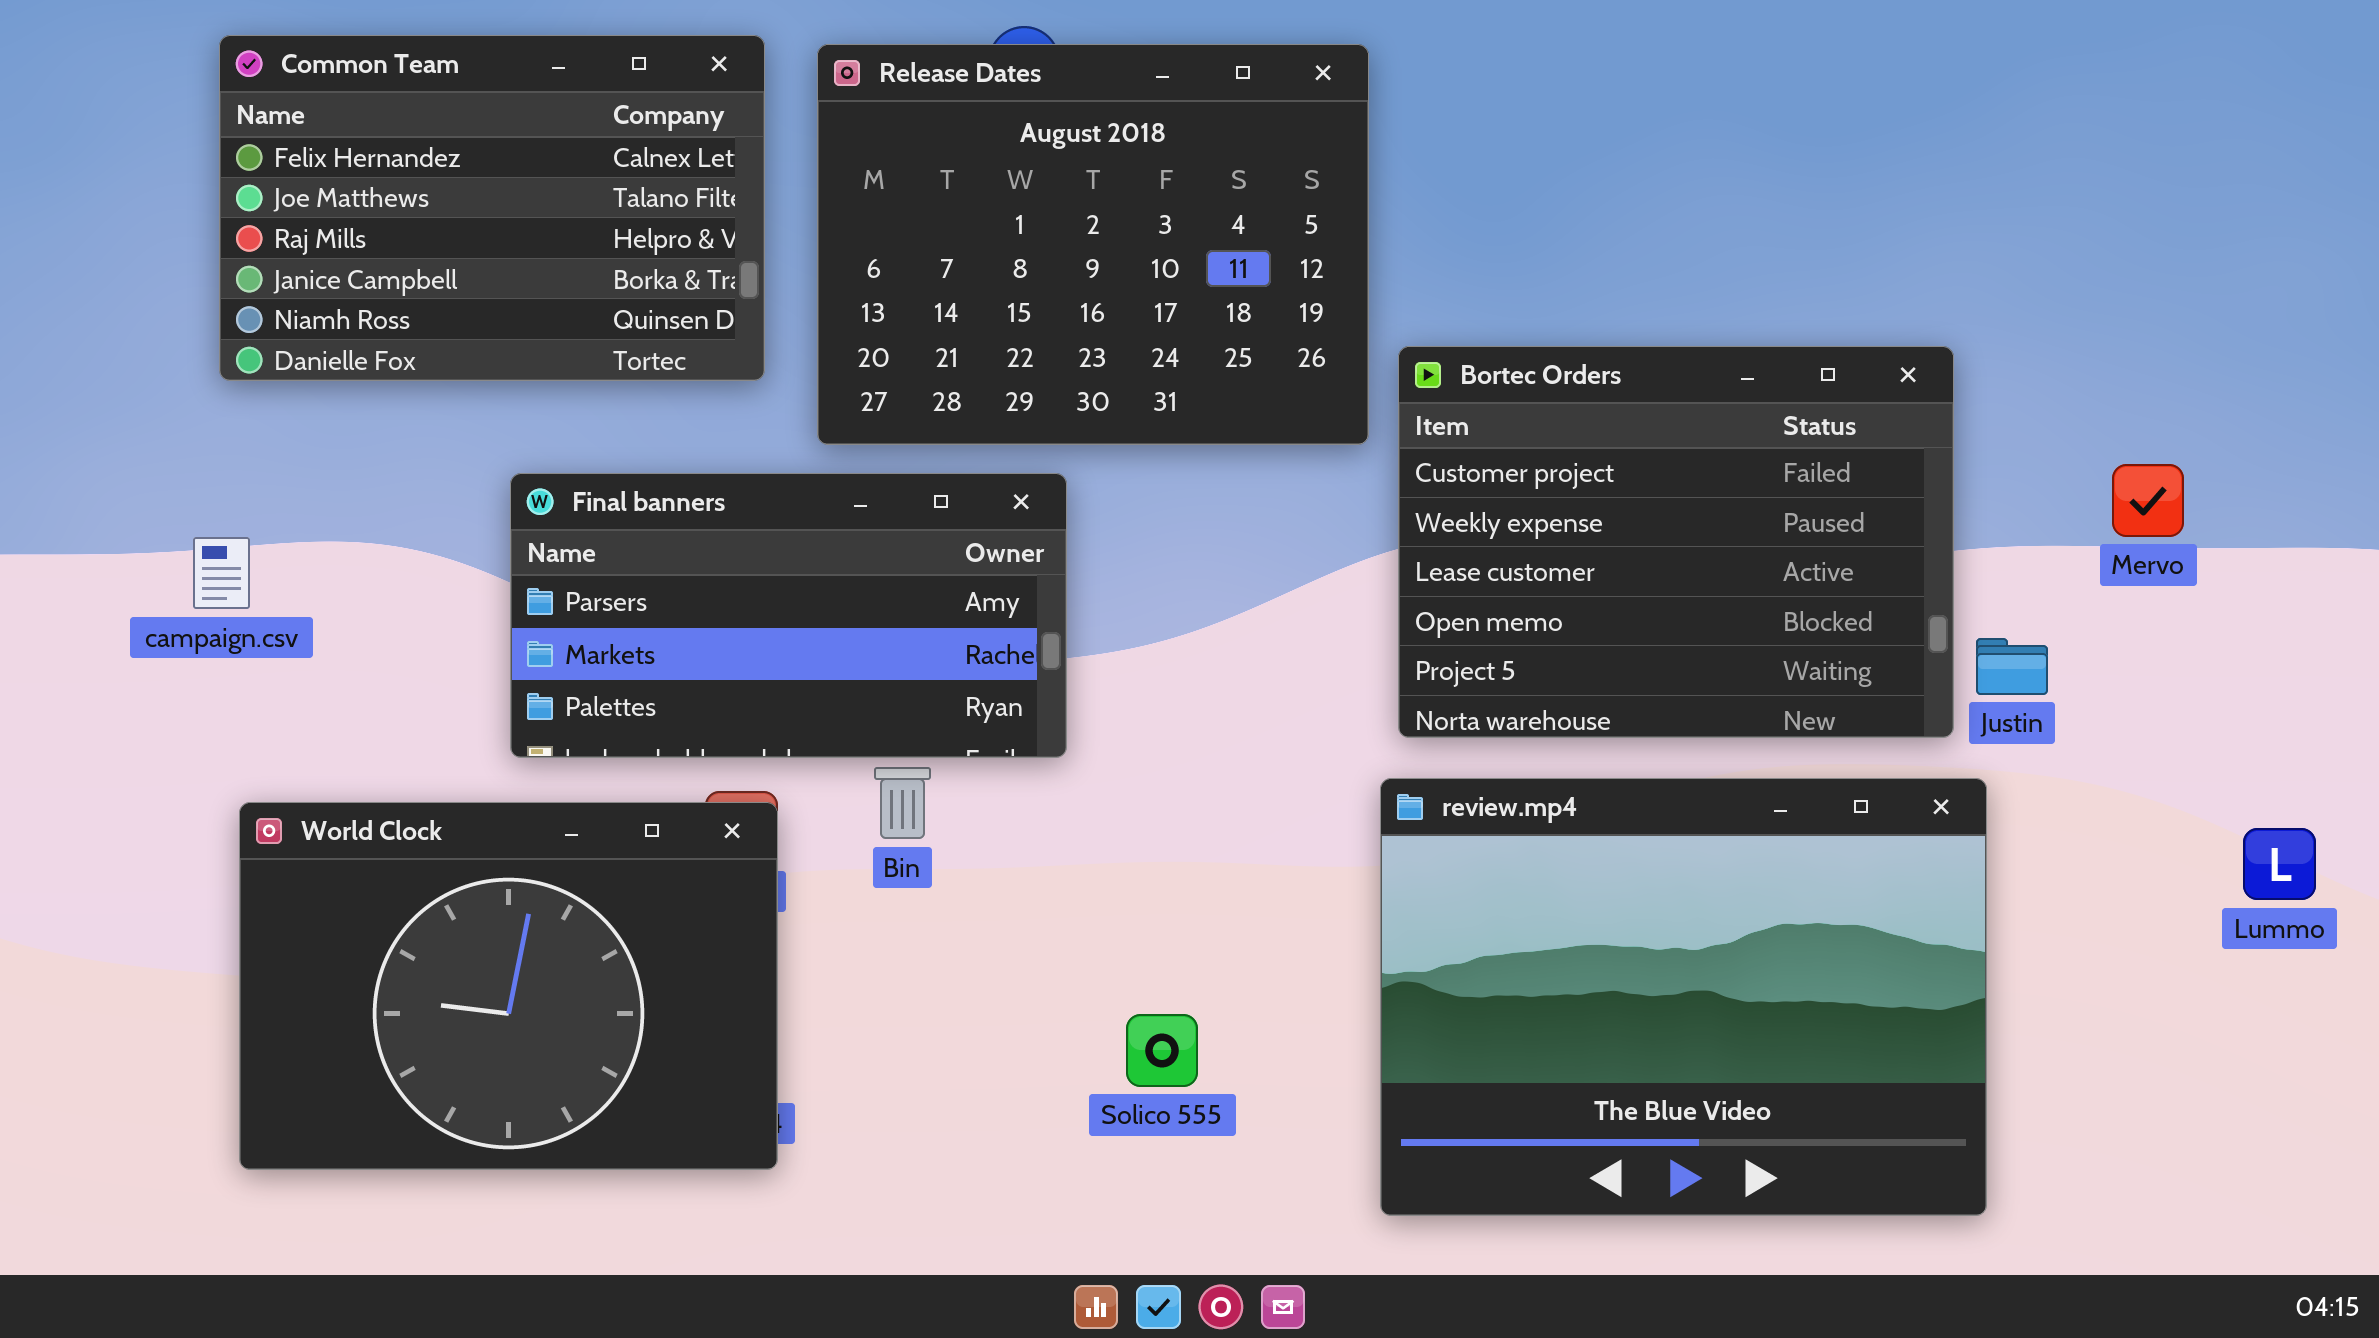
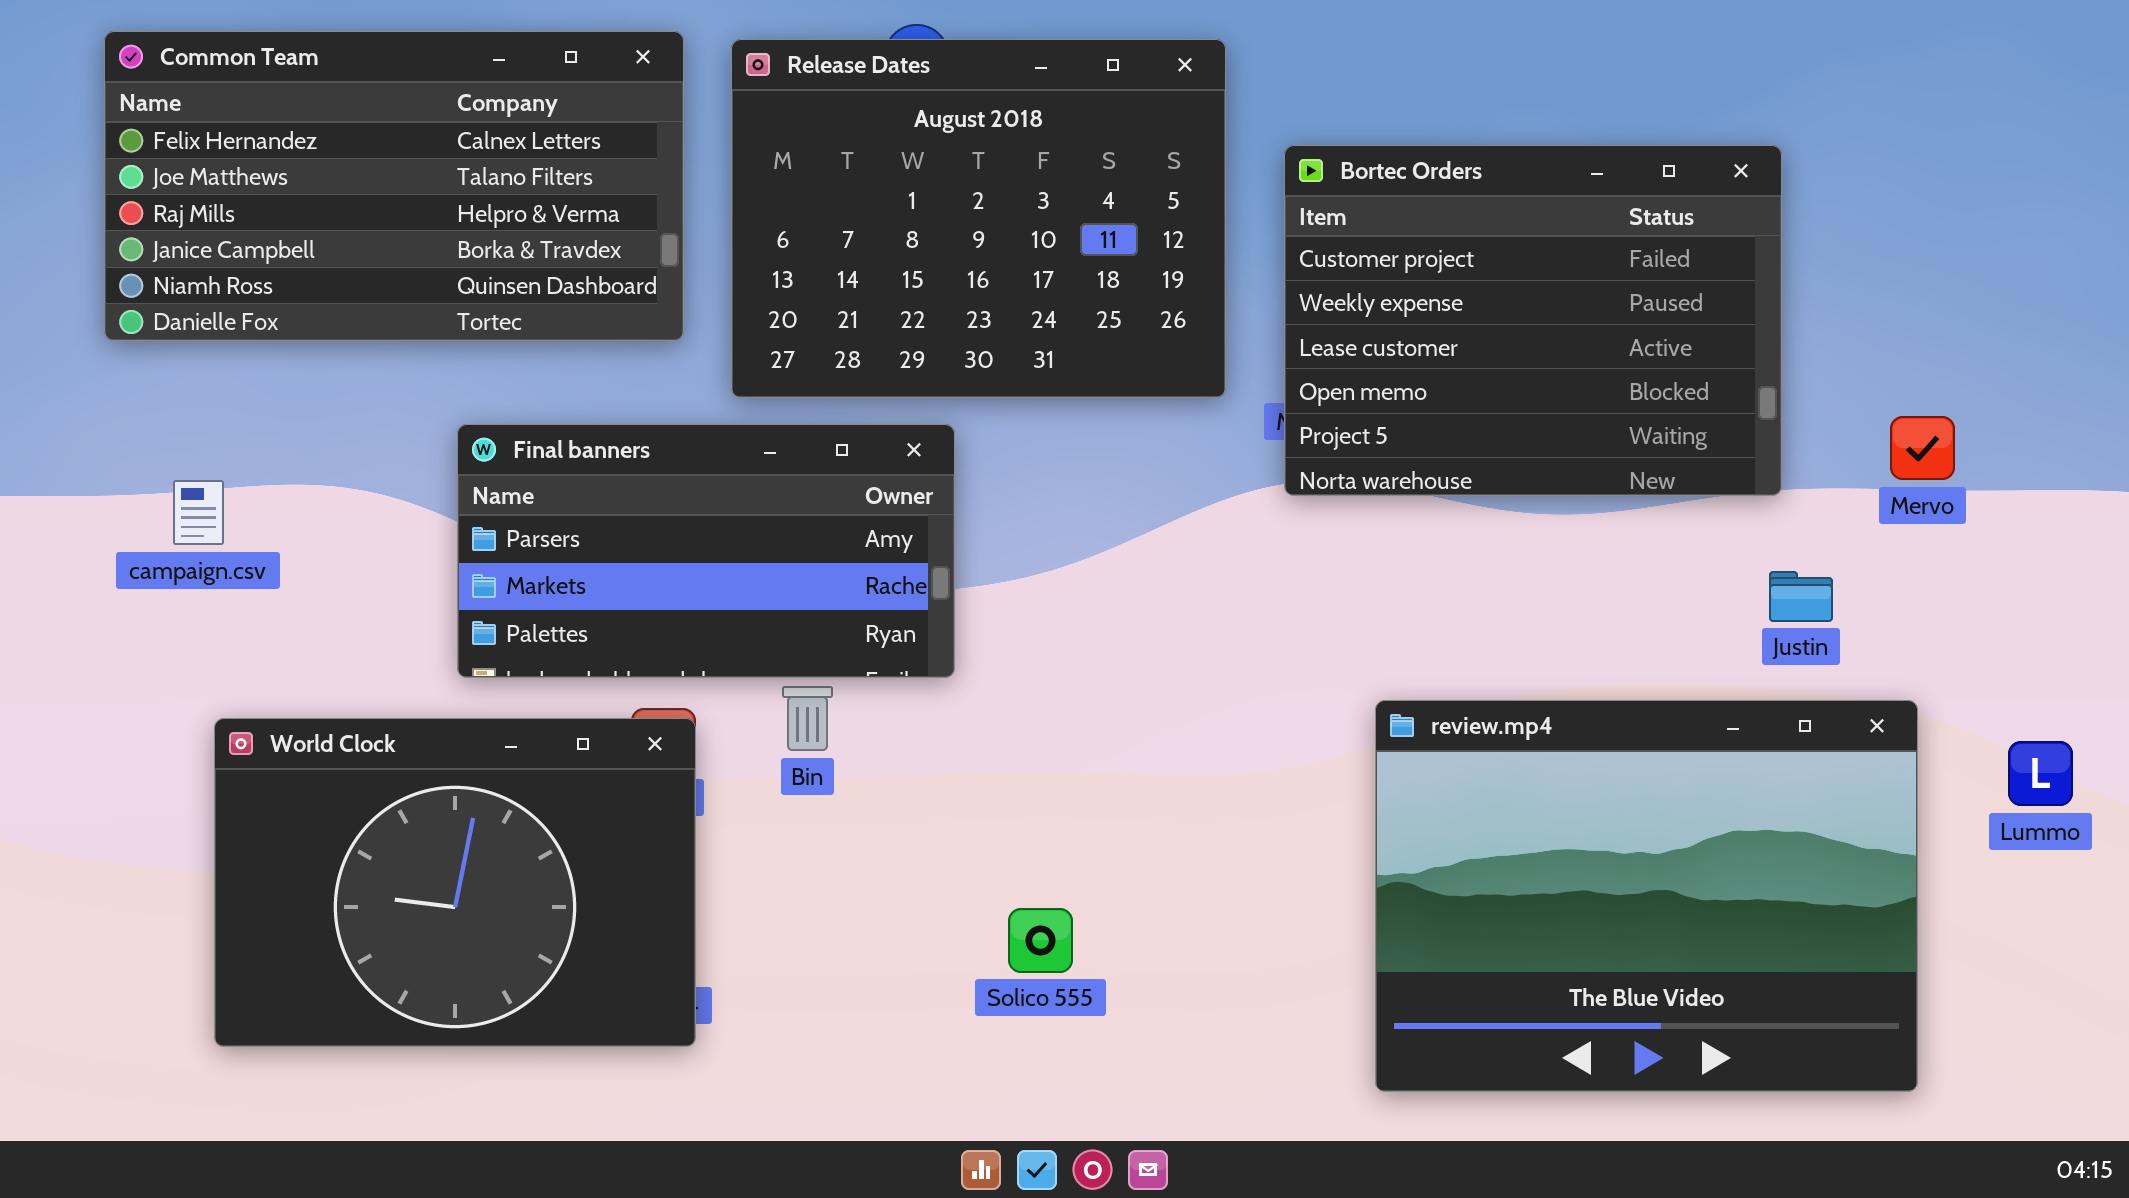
Common Team: [219,35,765,381] -> [104,31,684,341], resized
Bortec Orders: [1398,346,1954,738] -> [1284,145,1782,496], moved
review.mp4: [1380,778,1987,1216] -> [1375,700,1918,1092], moved

